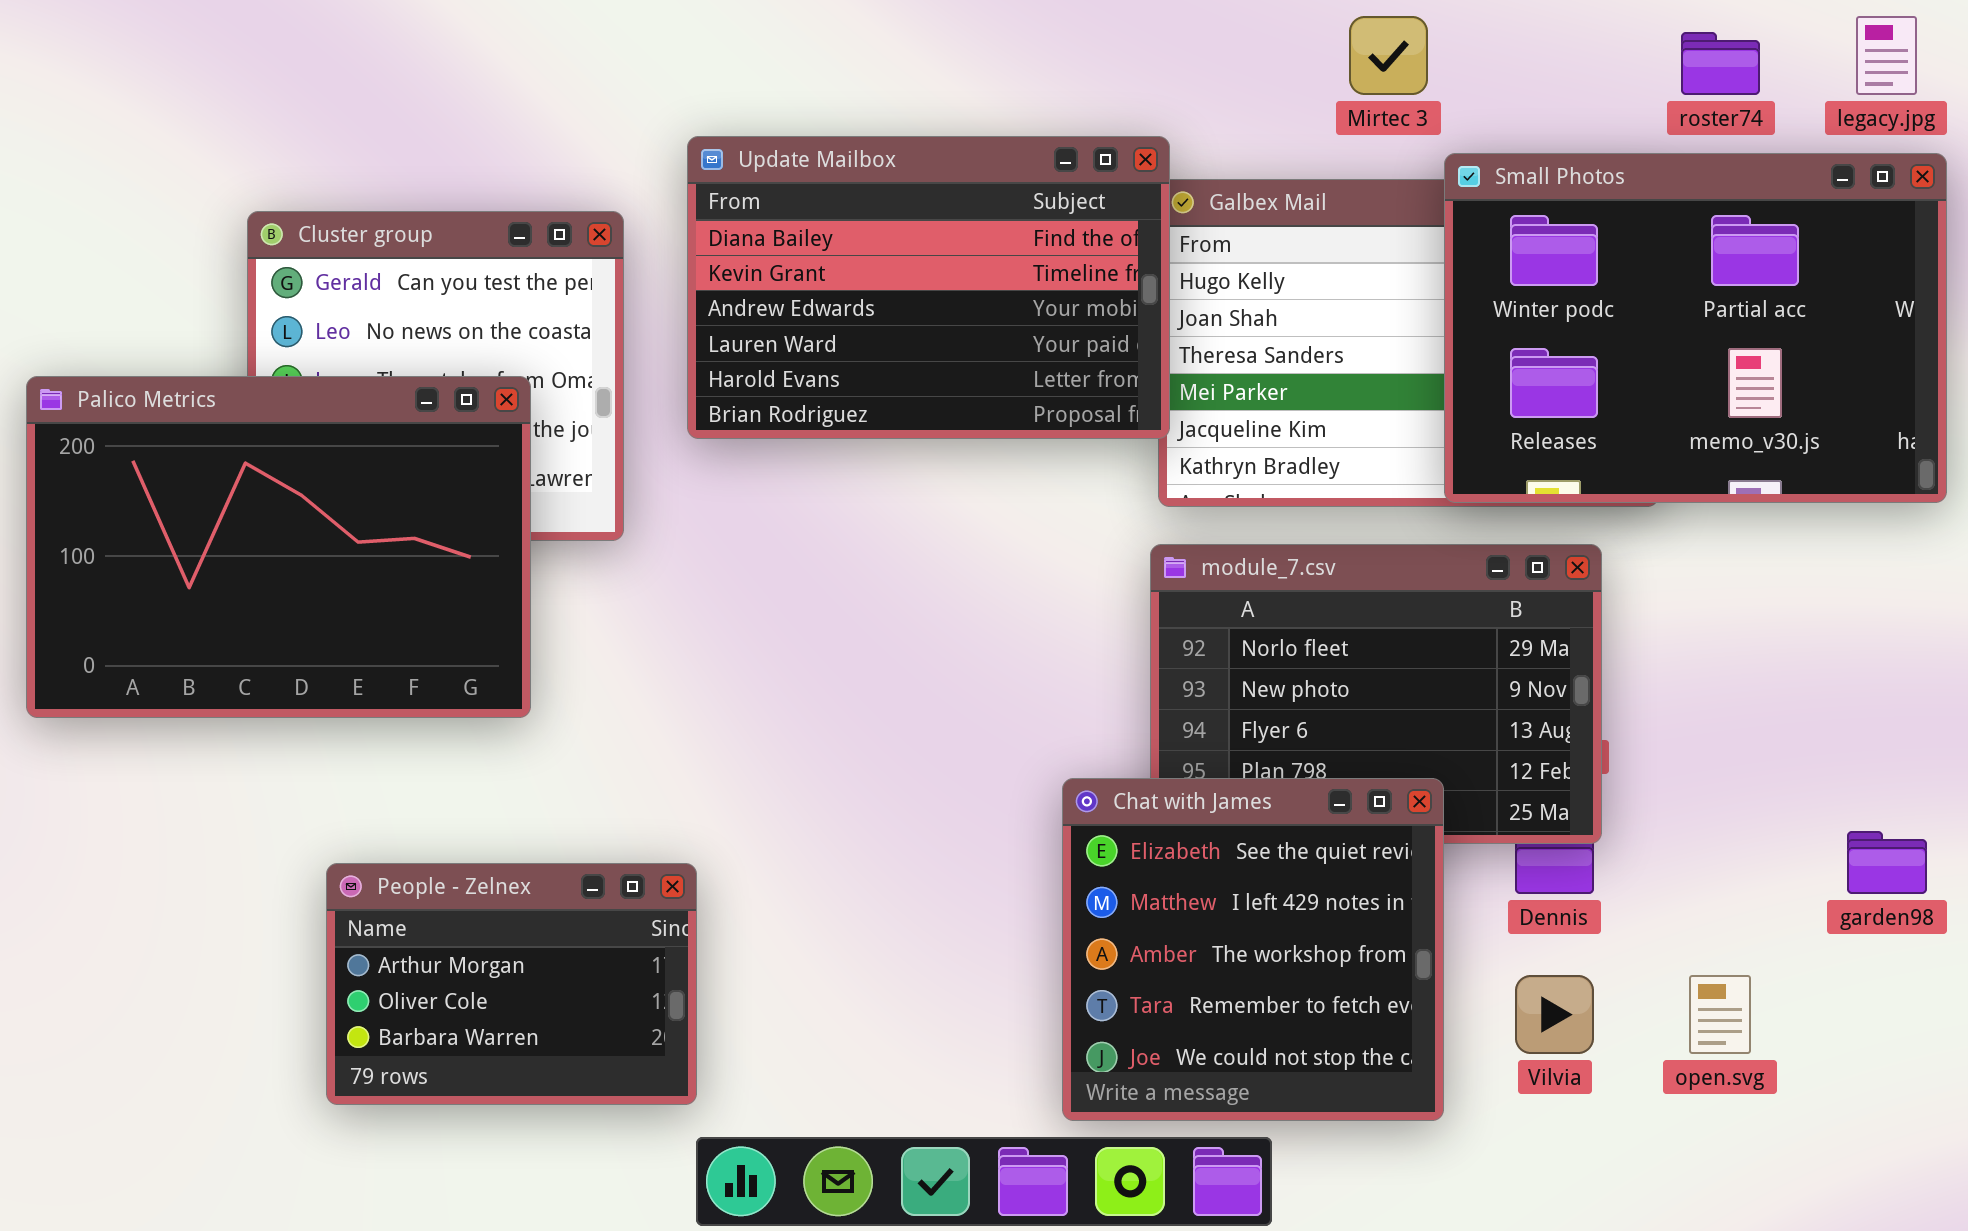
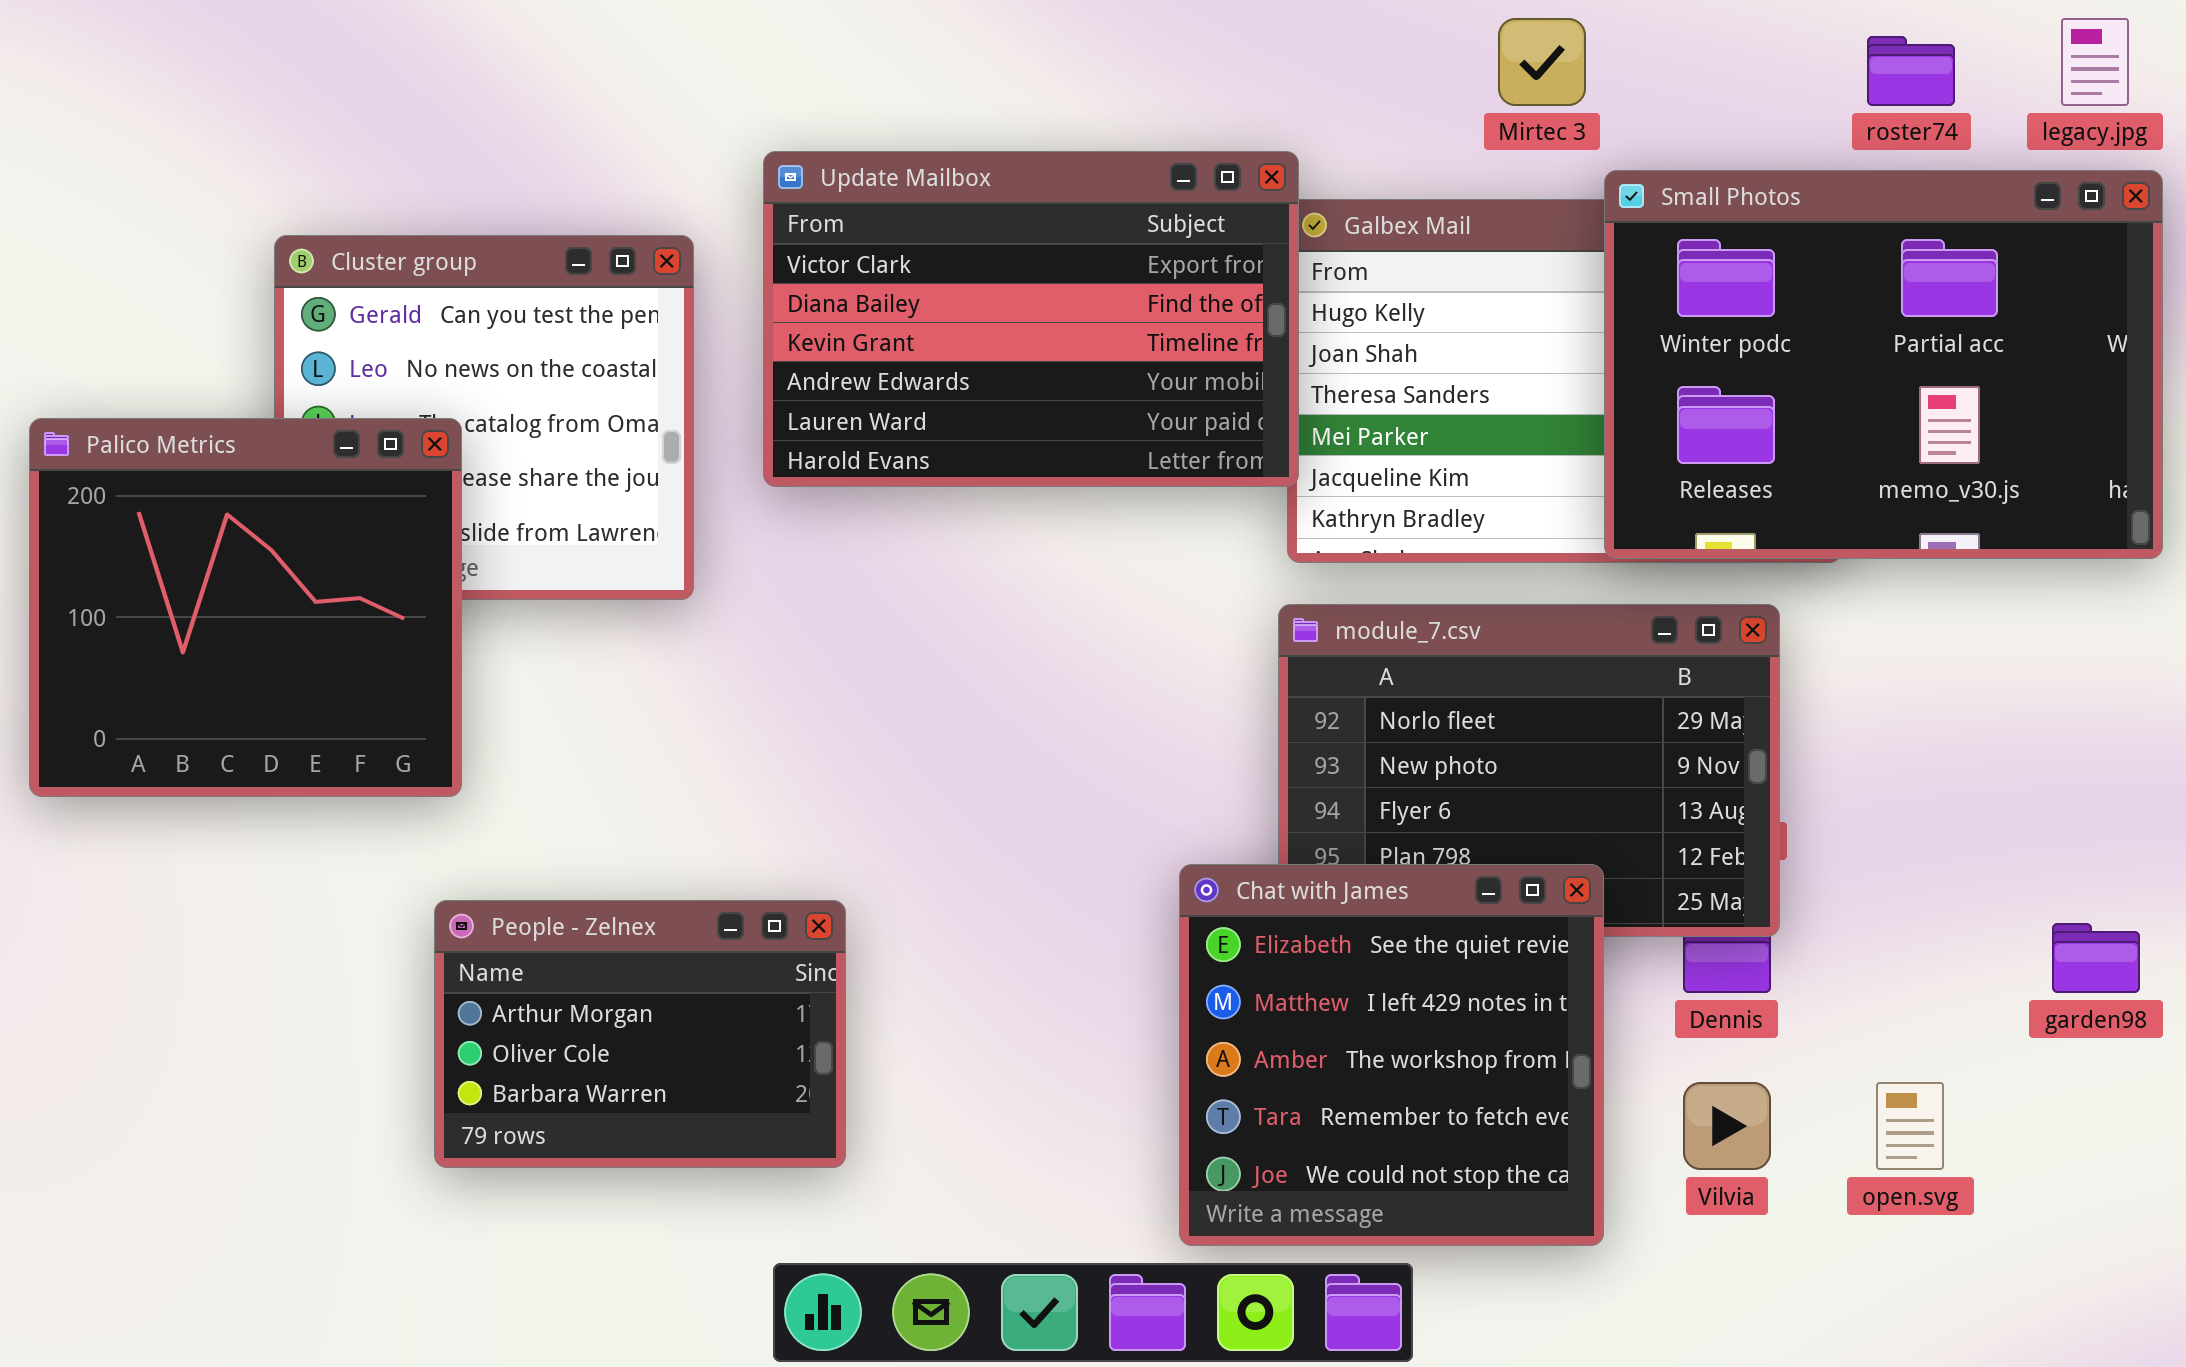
Update Mailbox: [687,136,1170,439] -> [763,151,1299,487], scrolled up 1 row
Palico Metrics: [26,376,531,718] -> [29,418,462,797], resized
People - Zelnex: [326,863,697,1105] -> [434,900,846,1168], moved

